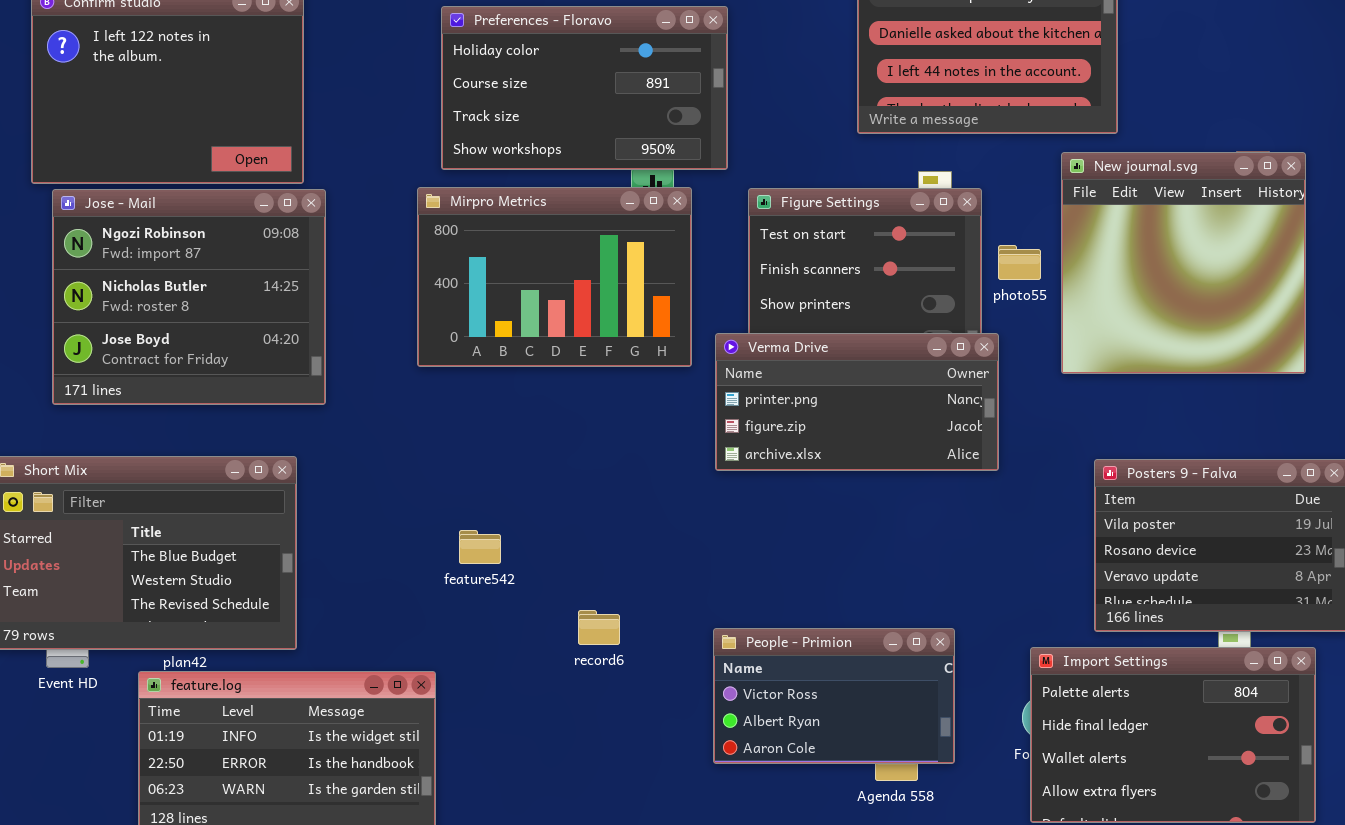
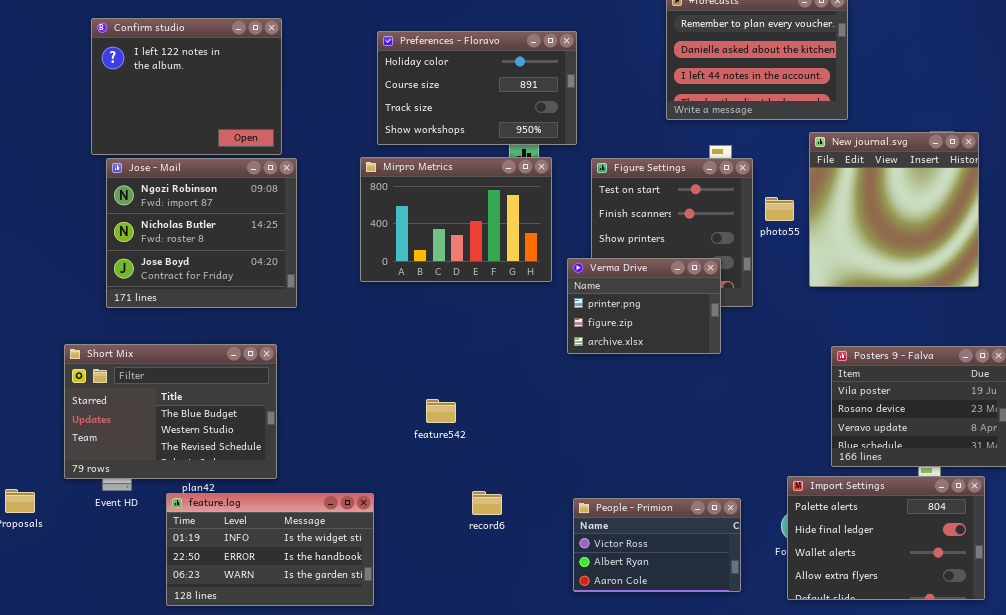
Verma Drive: [715,333,999,471] -> [567,258,721,354], resized
feature542: [459,530,501,564] -> [426,399,456,423], moved
record6: [578,610,620,645] -> [472,491,502,515], moved
People - Primion: [713,628,955,764] -> [573,498,741,592], moved

